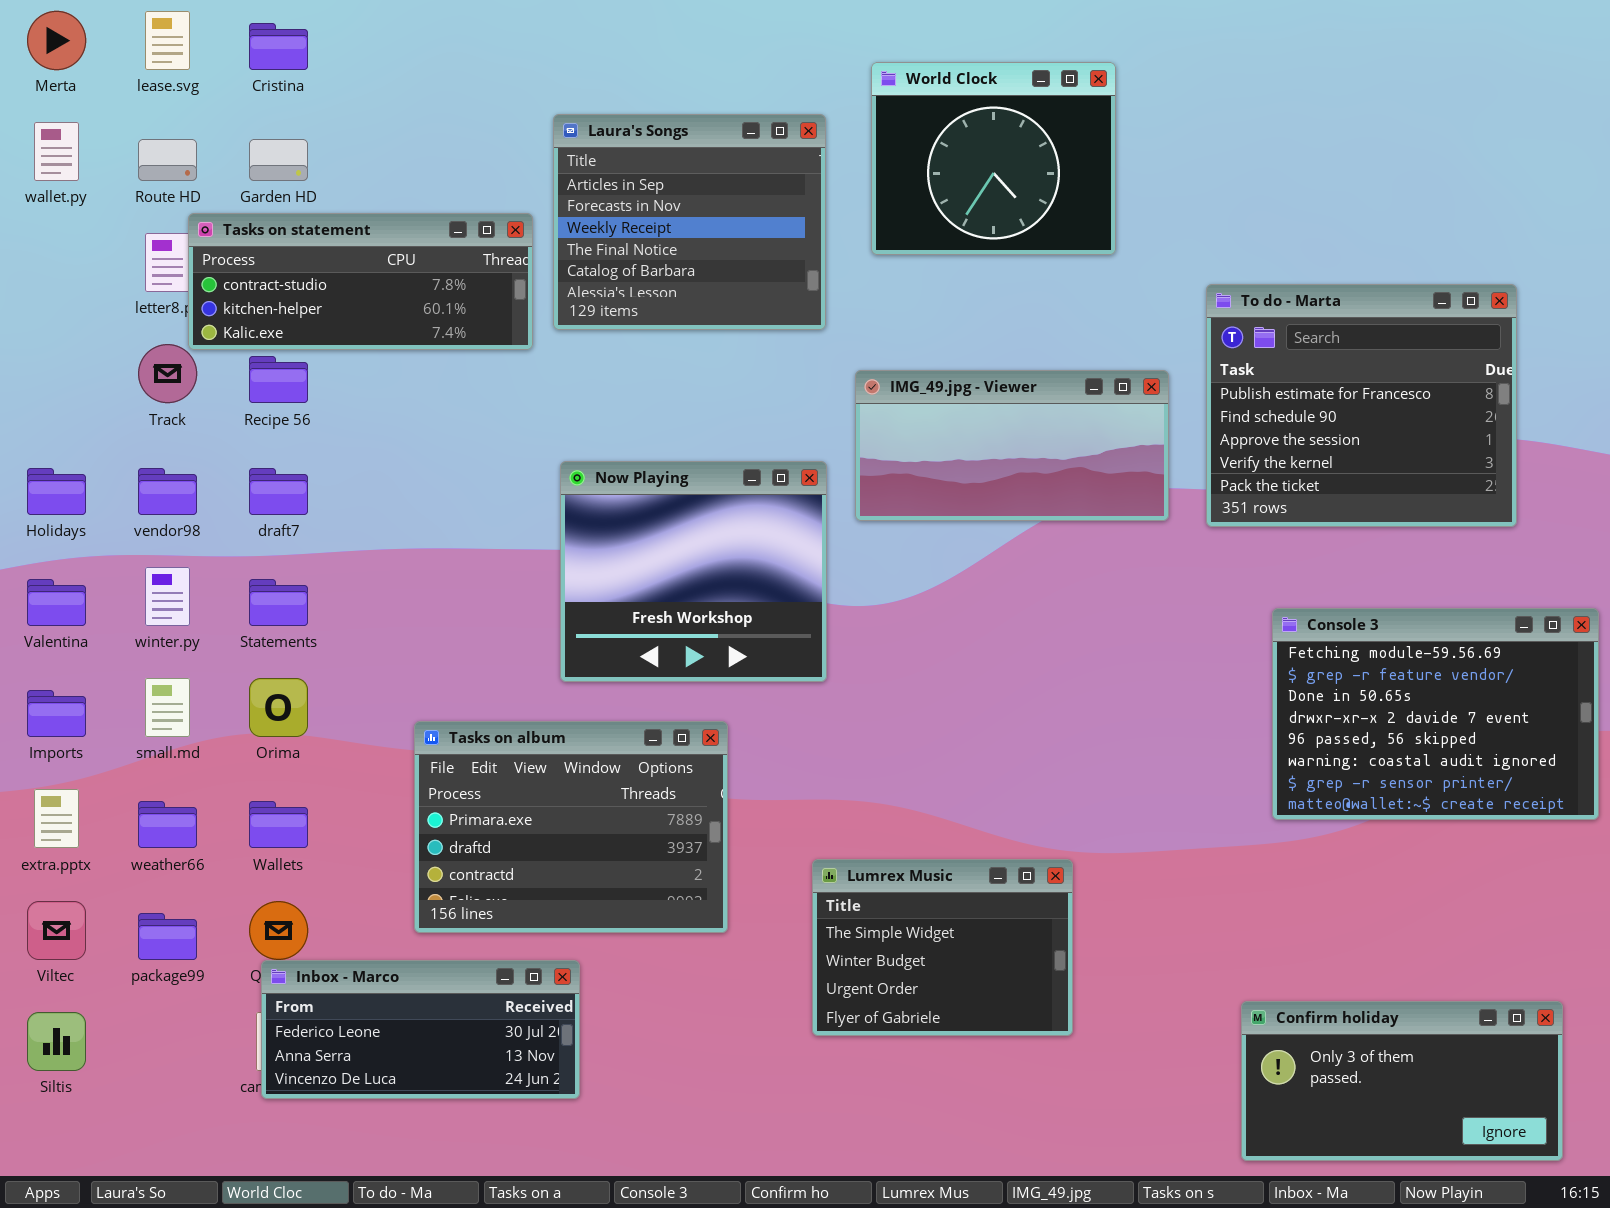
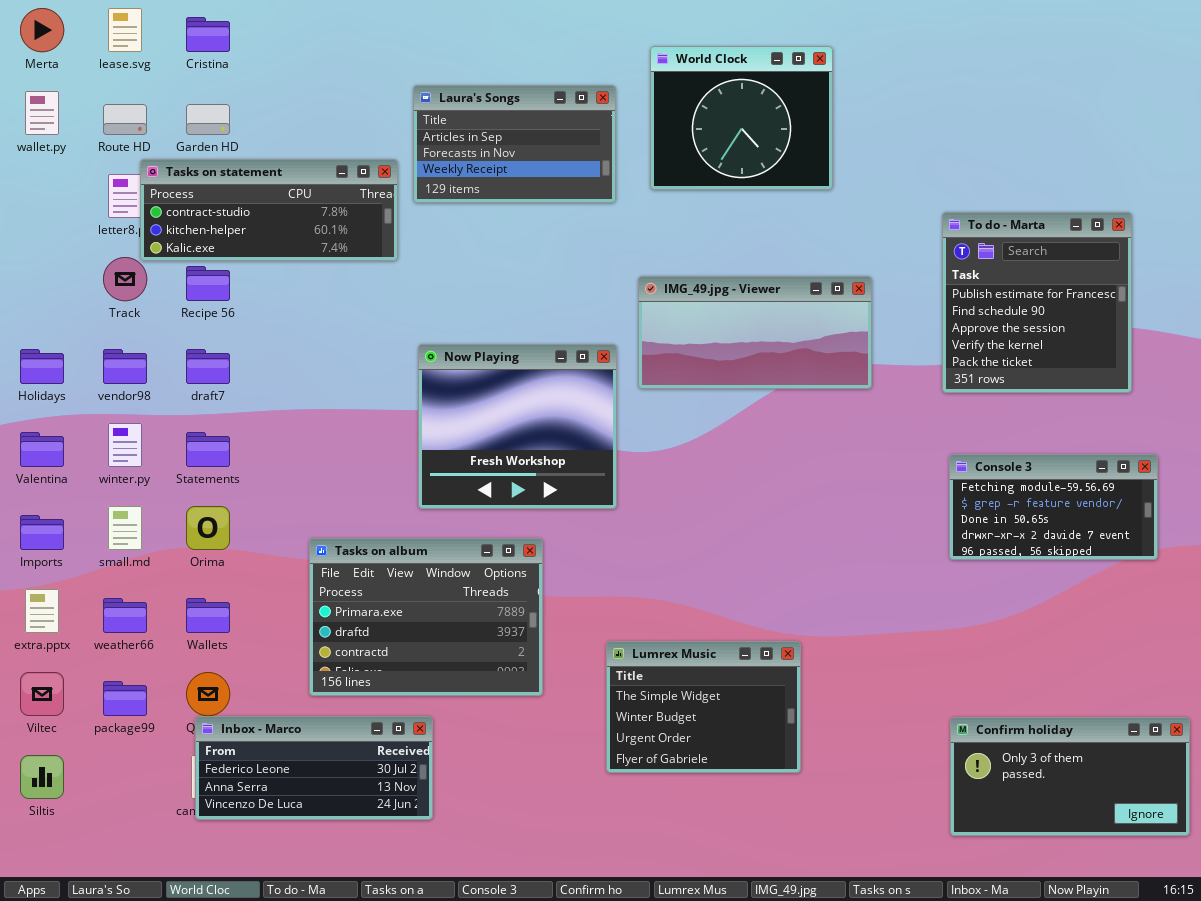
Laura's Songs: [553,114,826,330] -> [413,85,616,203], resized
To do - Marta: [1206,284,1517,527] -> [942,212,1132,393], resized
Console 3: [1272,608,1599,820] -> [949,454,1158,560], resized
Confirm holiday: [1241,1001,1563,1161] -> [950,717,1190,836], moved

